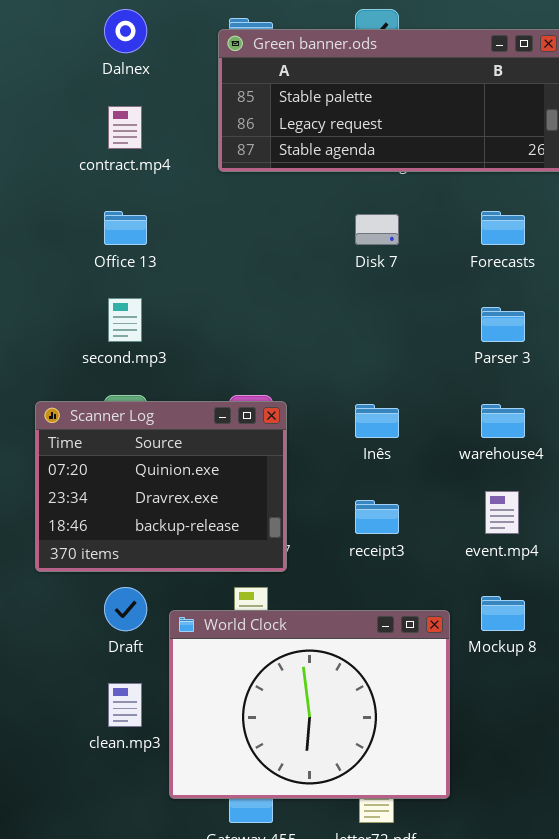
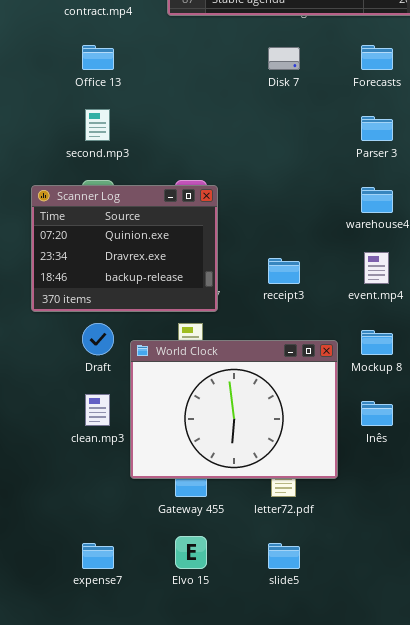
Inês: [355,404,399,438] -> [361,401,393,426], moved

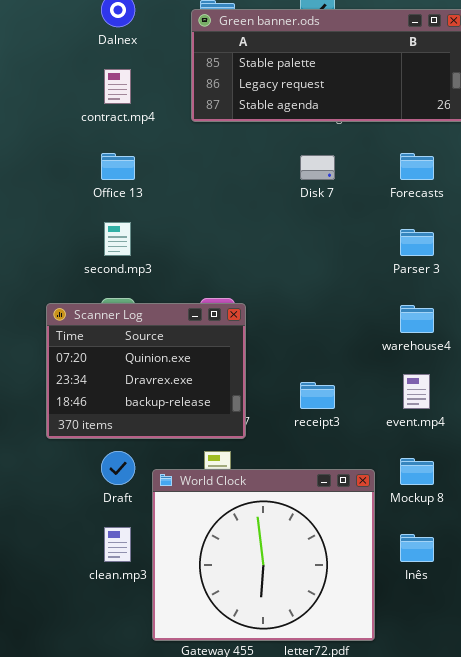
World Clock: [130,340,338,479] -> [152,469,375,641], resized

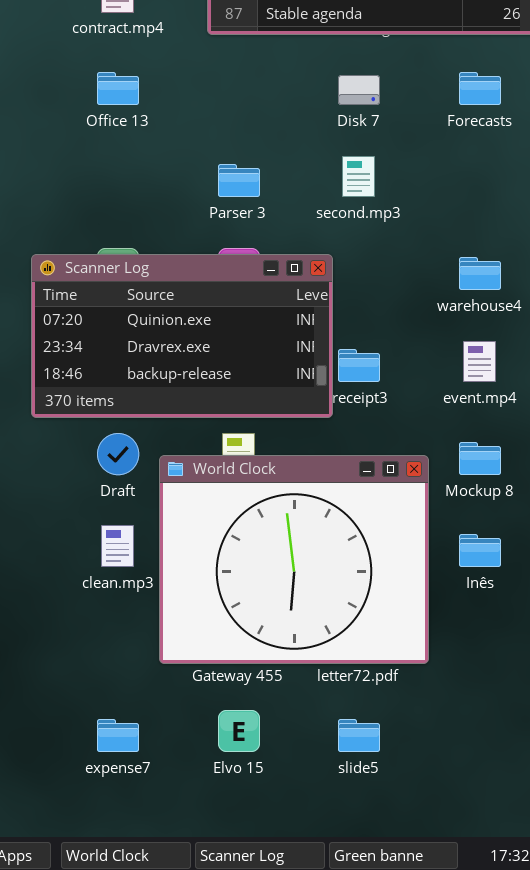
second.mp3: [104,222,131,256] -> [342,156,375,197], moved
Parser 3: [400,229,434,256] -> [218,164,260,197], moved
Scanner Log: [46,303,246,439] -> [31,254,333,418], resized

